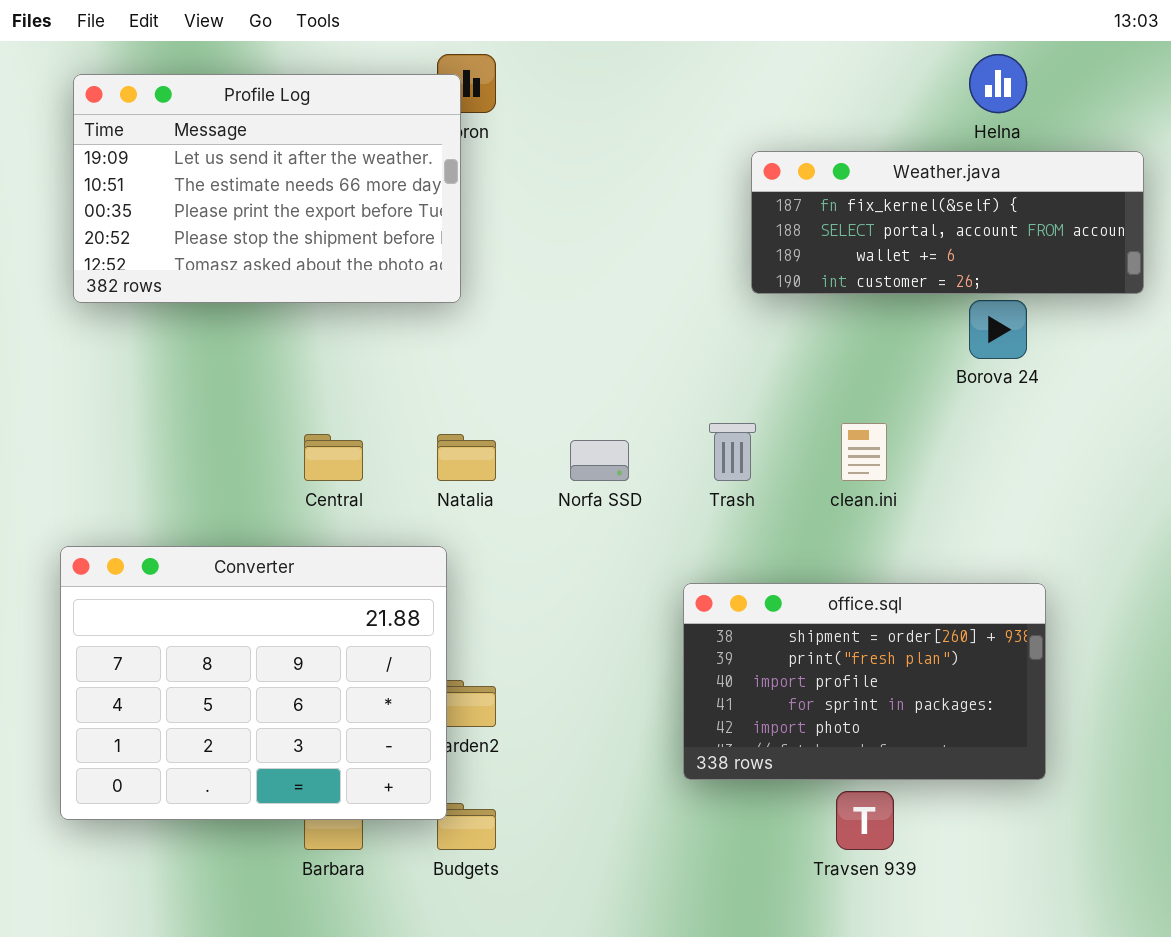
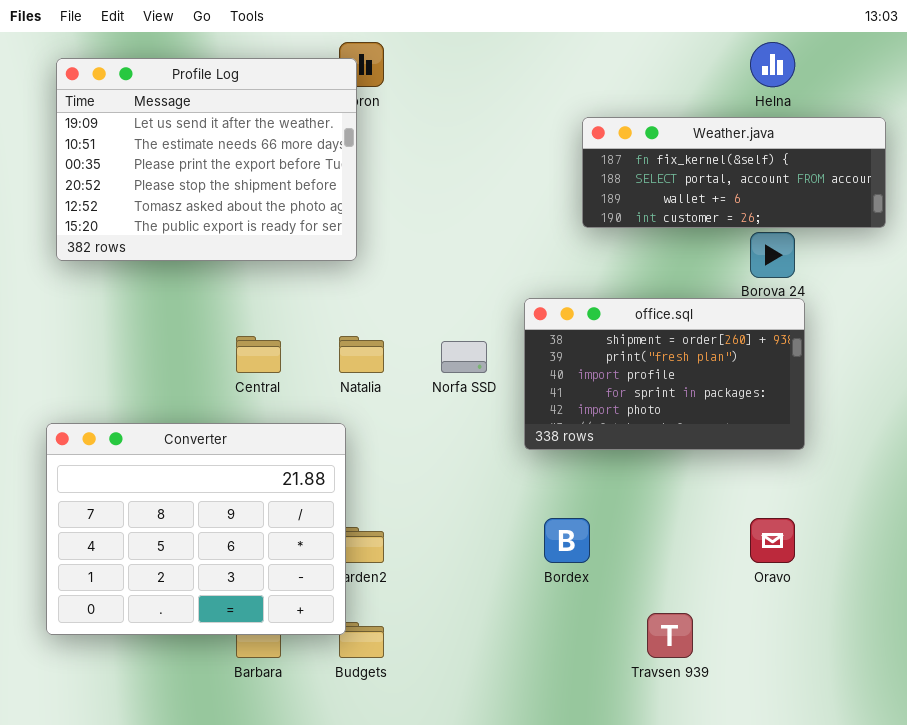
Profile Log: [73,74,461,303] -> [56,58,357,261], resized
office.sql: [683,583,1046,780] -> [524,298,805,450], moved

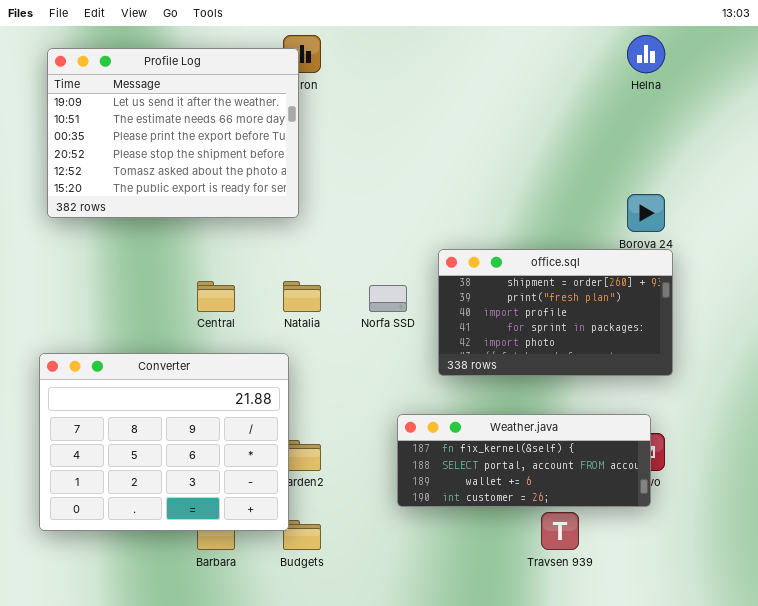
Weather.java: [582,117,886,228] -> [397,414,651,507], moved

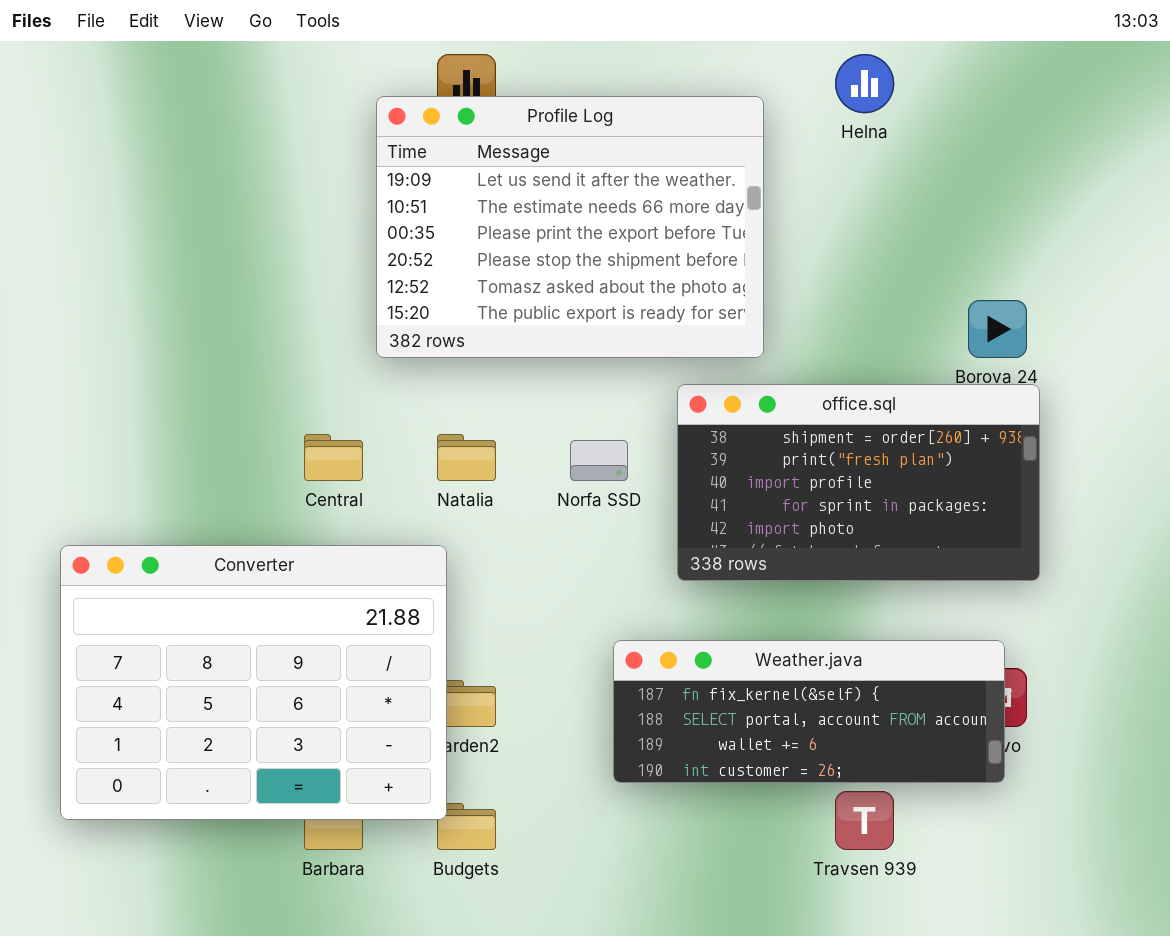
Helna: [627,35,665,73] -> [835,54,894,113], moved
Profile Log: [47,48,299,218] -> [376,96,764,358], moved

